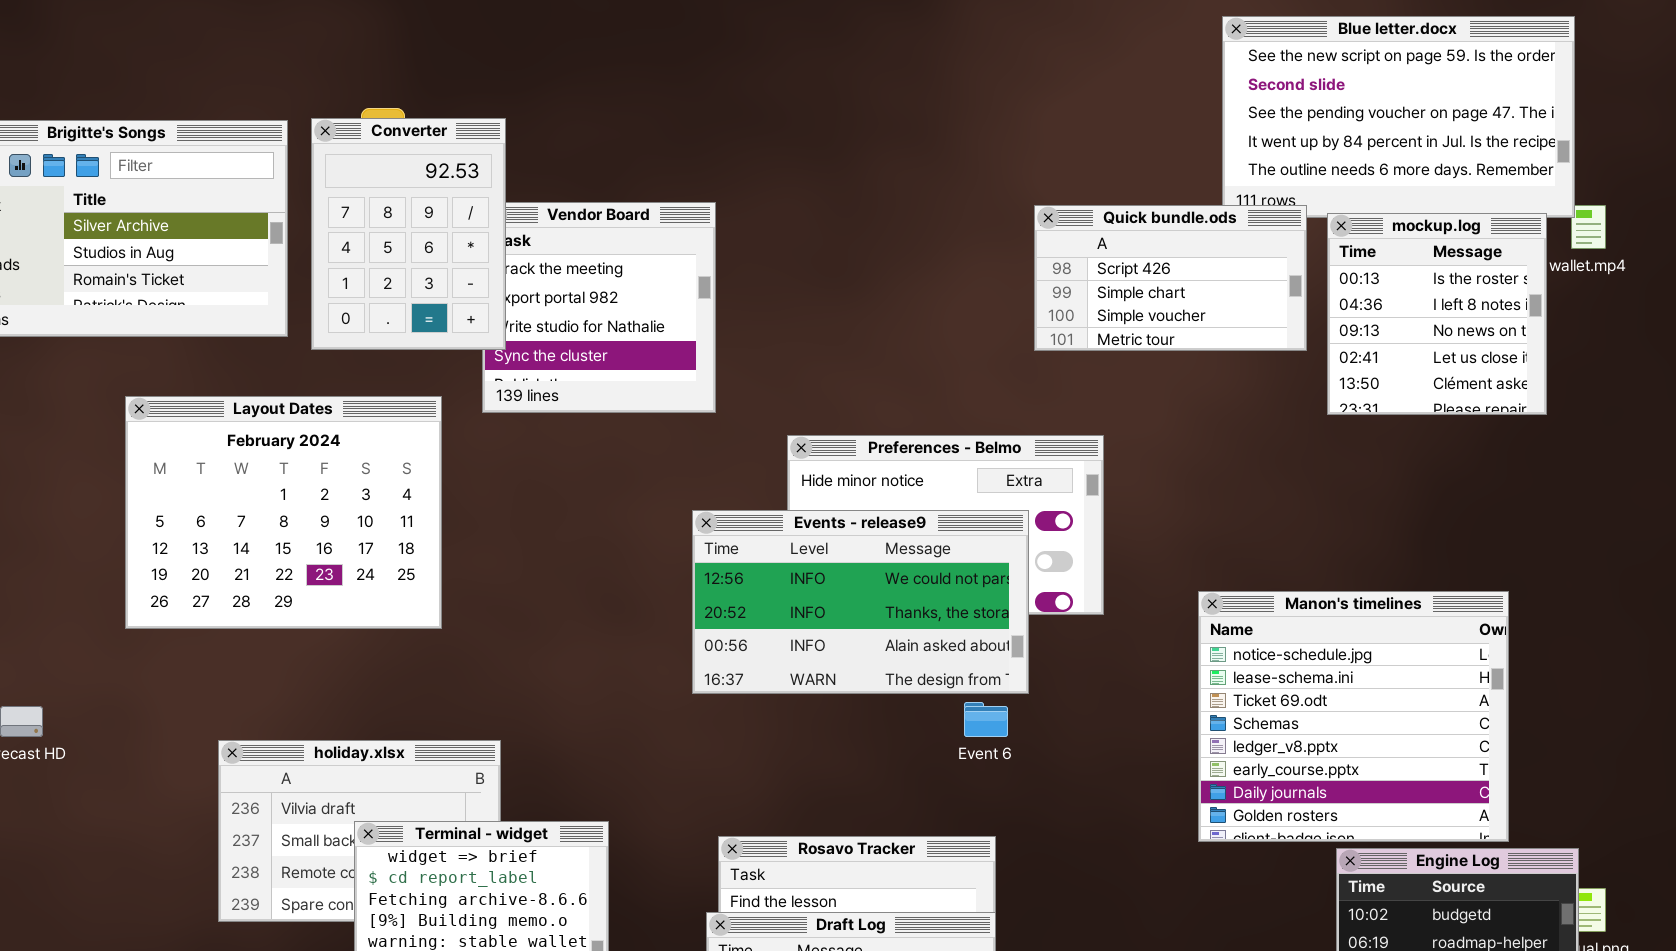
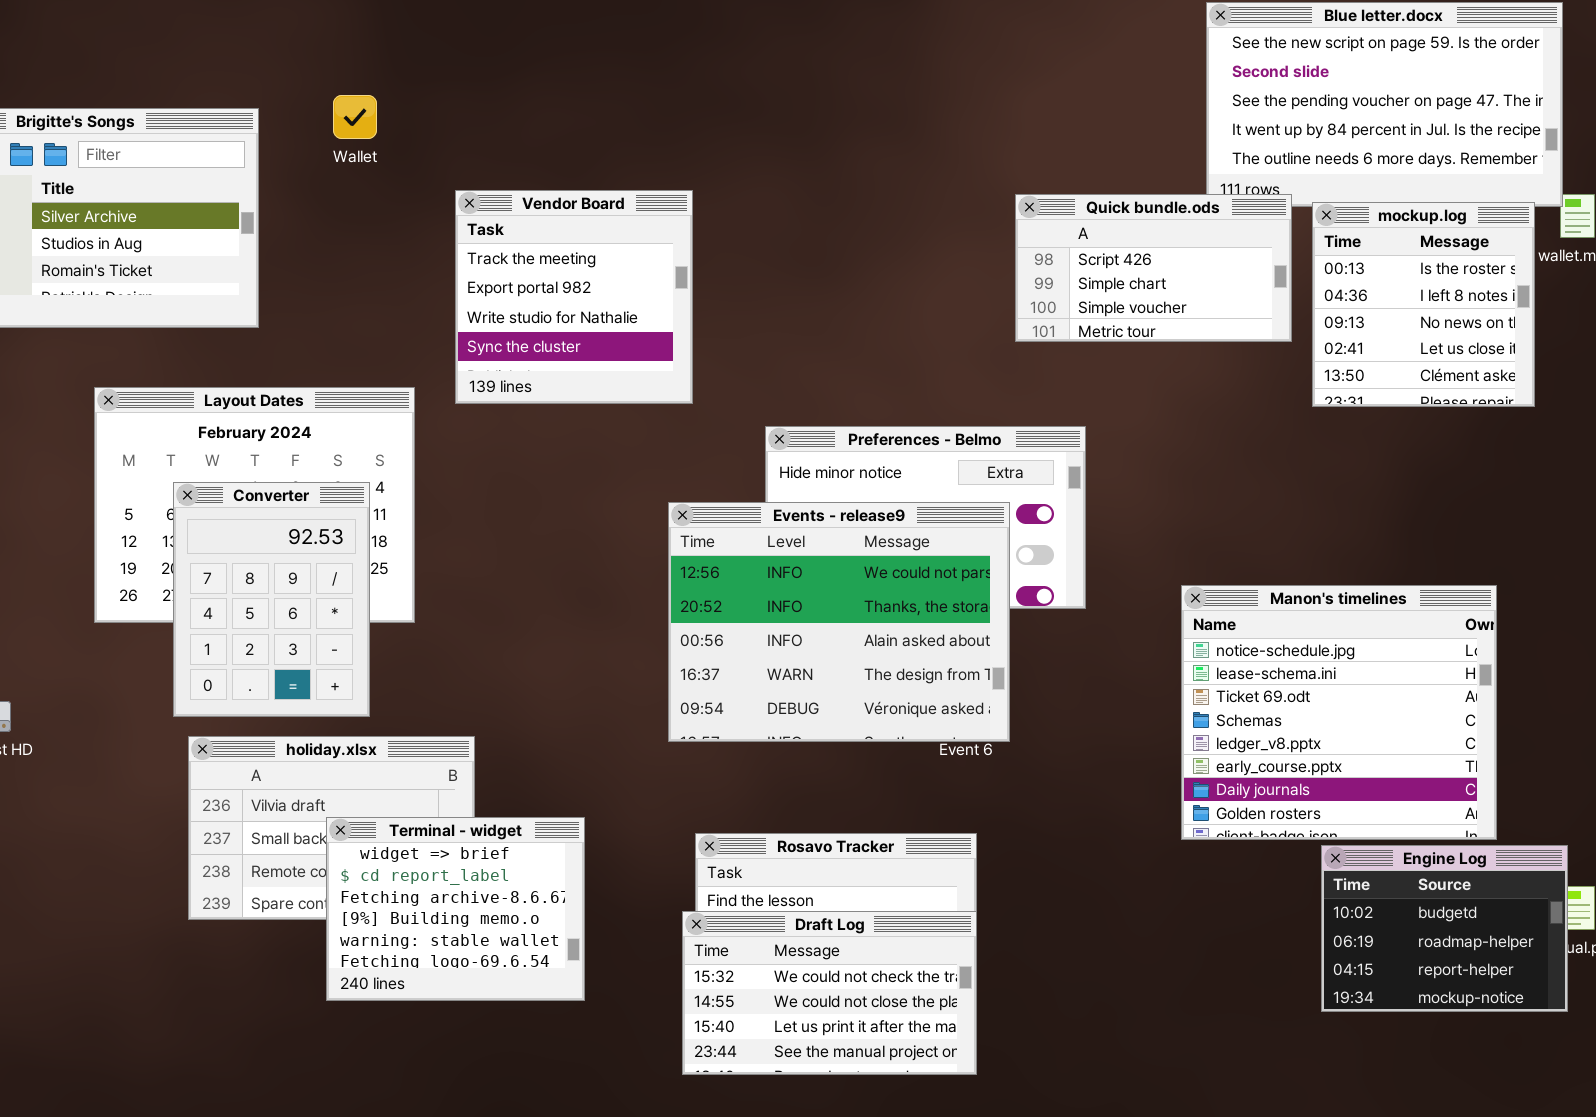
Converter: [311,118,506,350] -> [173,482,370,717], moved
Events - release9: [692,510,1029,694] -> [668,502,1010,742], resized

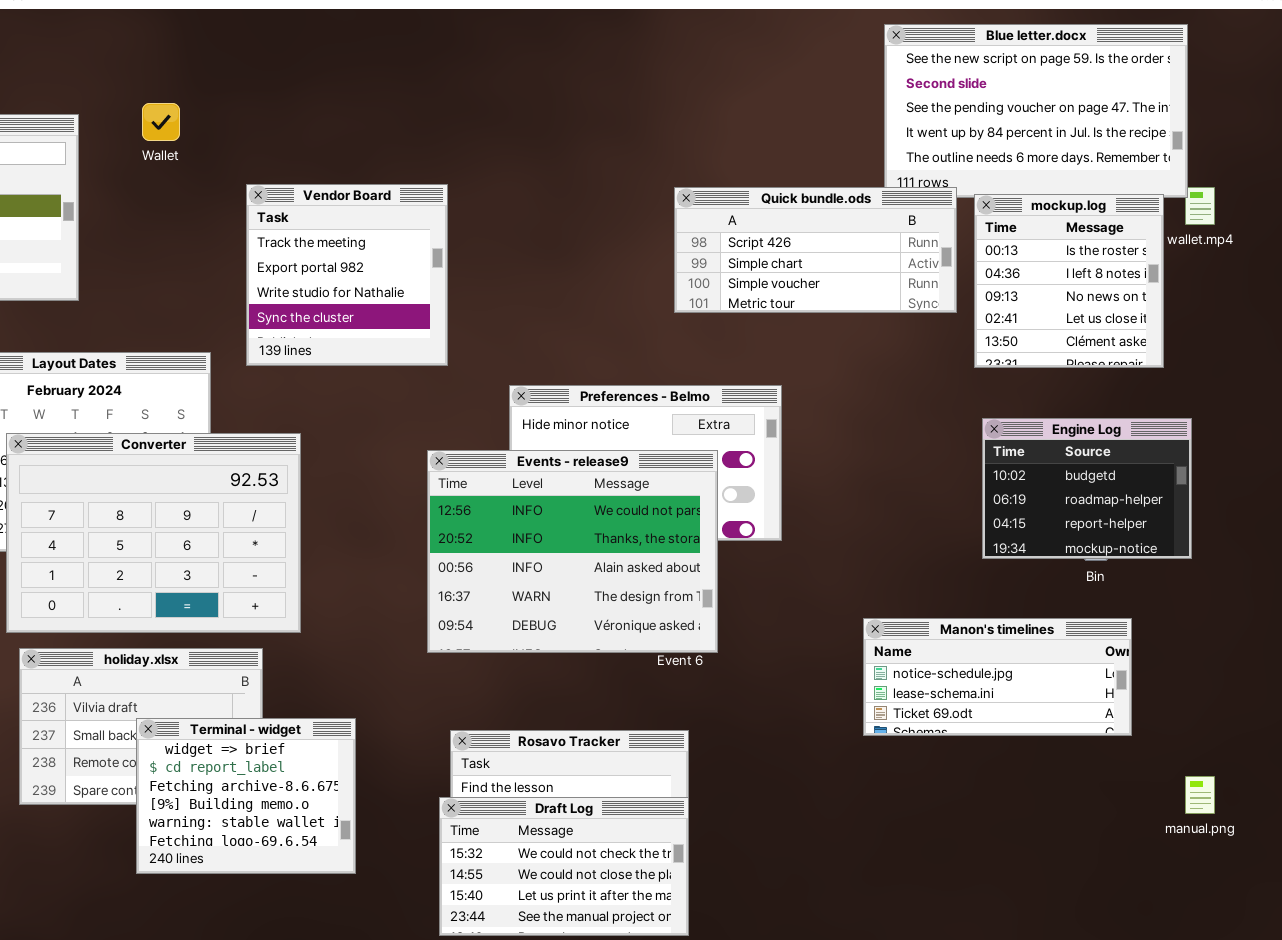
Quick bundle.ods: [1015,194,1292,342] -> [674,187,957,313], resized
Converter: [173,482,370,717] -> [6,433,301,633], resized
Manon's timelines: [1181,585,1497,840] -> [863,618,1132,736], resized
Engine Log: [1321,845,1568,1012] -> [982,418,1192,559], moved

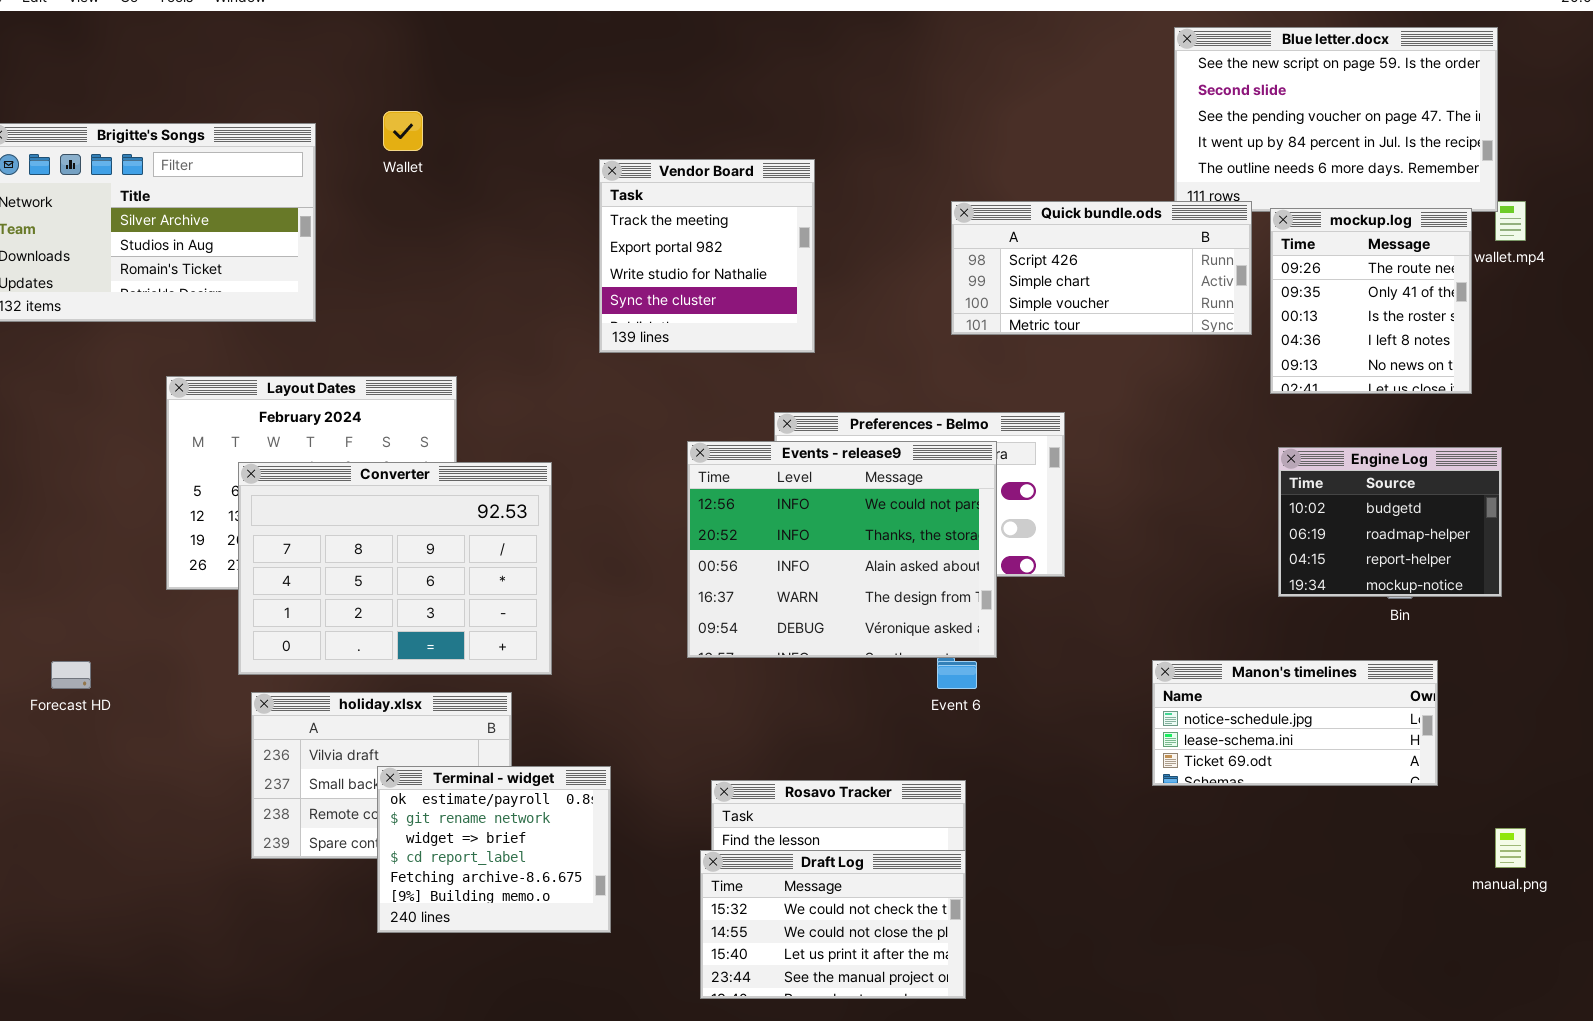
Vendor Board: [246,184,448,366] -> [599,159,815,353], moved
mockup.log: [974,194,1164,368] -> [1270,208,1472,394], scrolled up 2 rows
Events - release9: [427,450,718,653] -> [687,441,997,658], moved
Terminal - widget: [136,718,356,874] -> [377,766,611,933], scrolled up 2 rows

